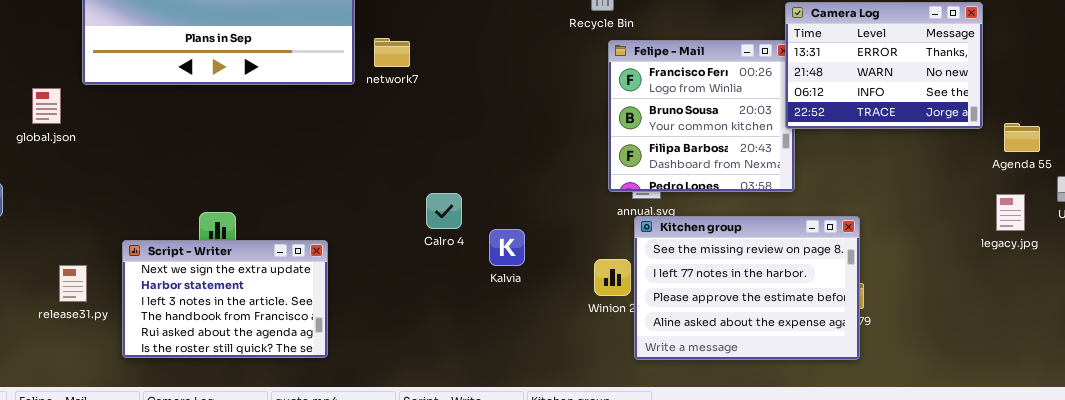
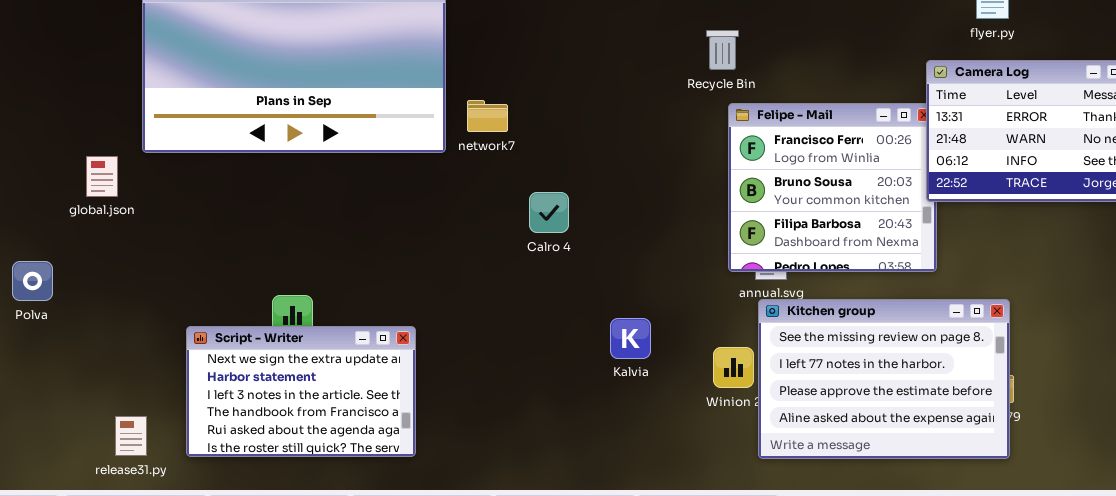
Calro 4: [426,193,462,229] -> [529,192,569,233], moved
Kalvia: [489,229,525,266] -> [610,318,651,359], moved
release31.py: [59,265,87,302] -> [115,416,147,456], moved

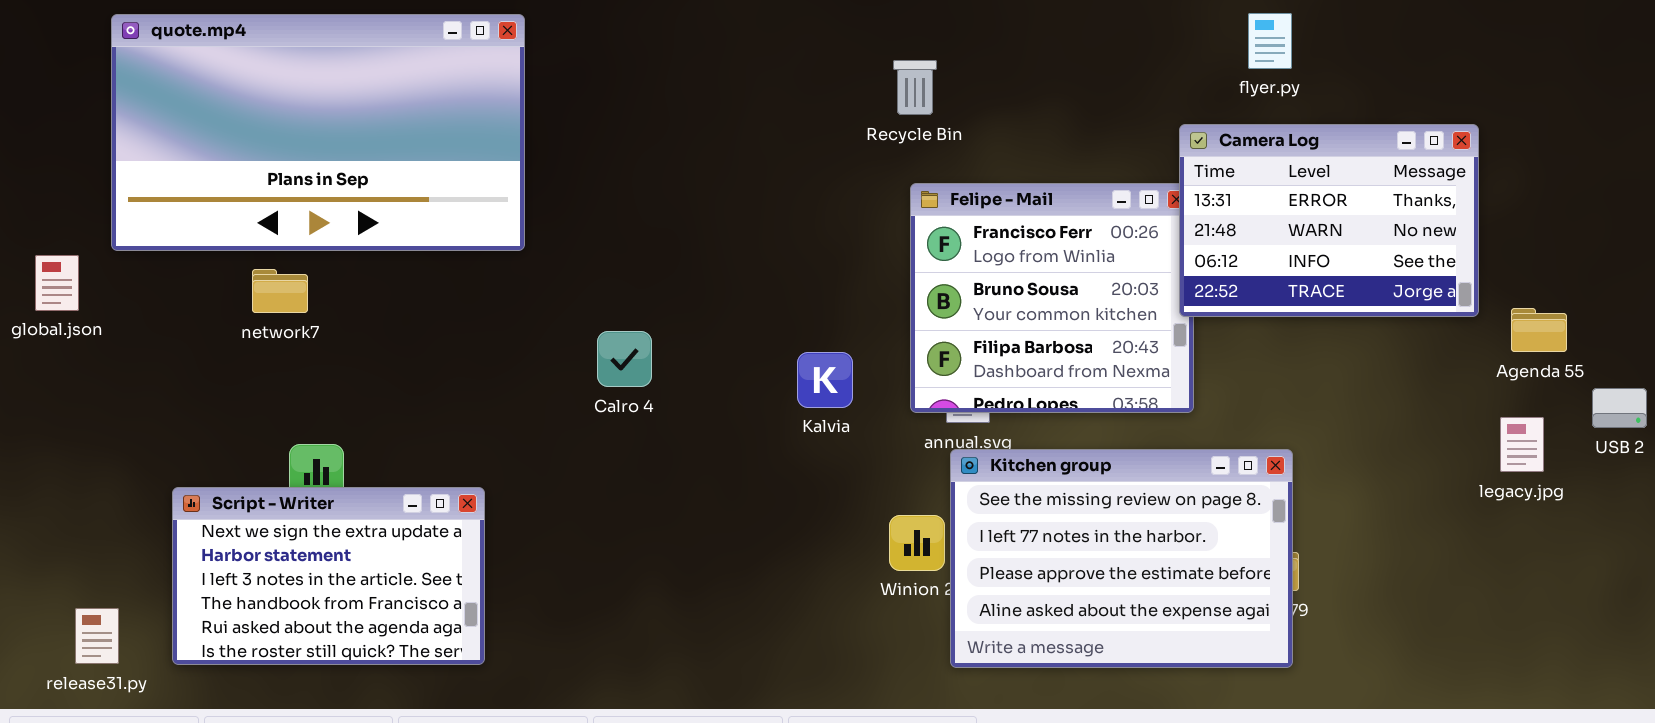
Recycle Bin: [706,30,739,70] -> [893,60,937,115], moved
network7: [467,100,508,132] -> [252,269,308,313], moved
Calro 4: [529,192,569,233] -> [597,331,652,387], moved
Kalvia: [610,318,651,359] -> [797,352,853,408], moved

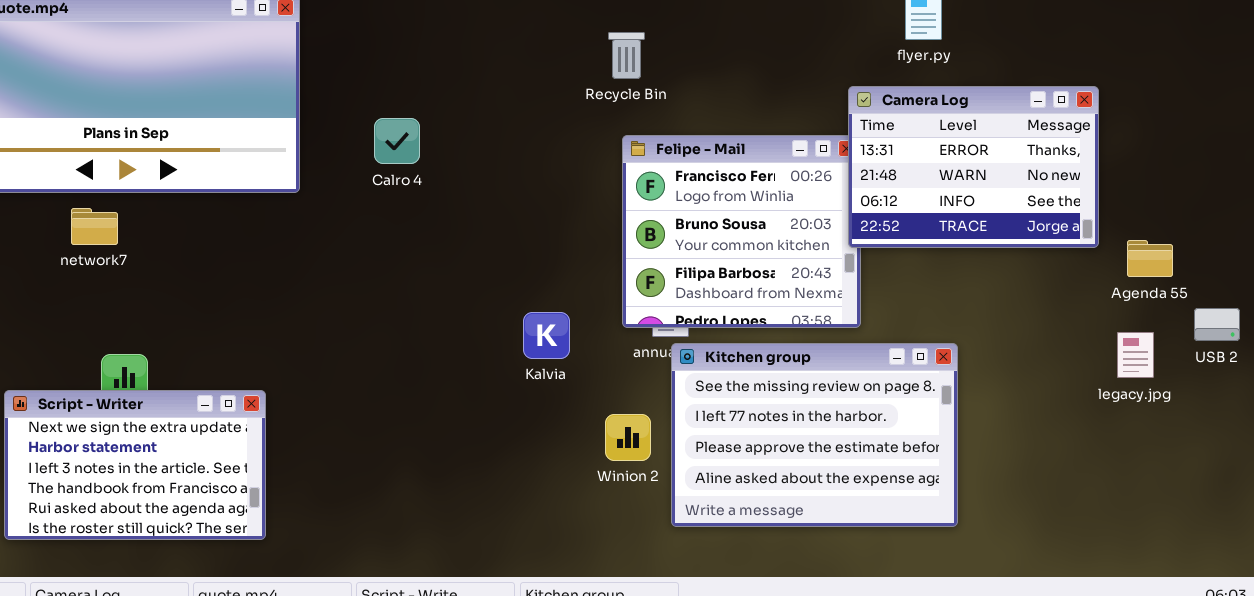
Calro 4: [597,331,652,387] -> [374,118,420,164], moved
Kalvia: [797,352,853,408] -> [523,312,570,359], moved
Kitchen group: [950,449,1293,668] -> [671,343,958,527], moved

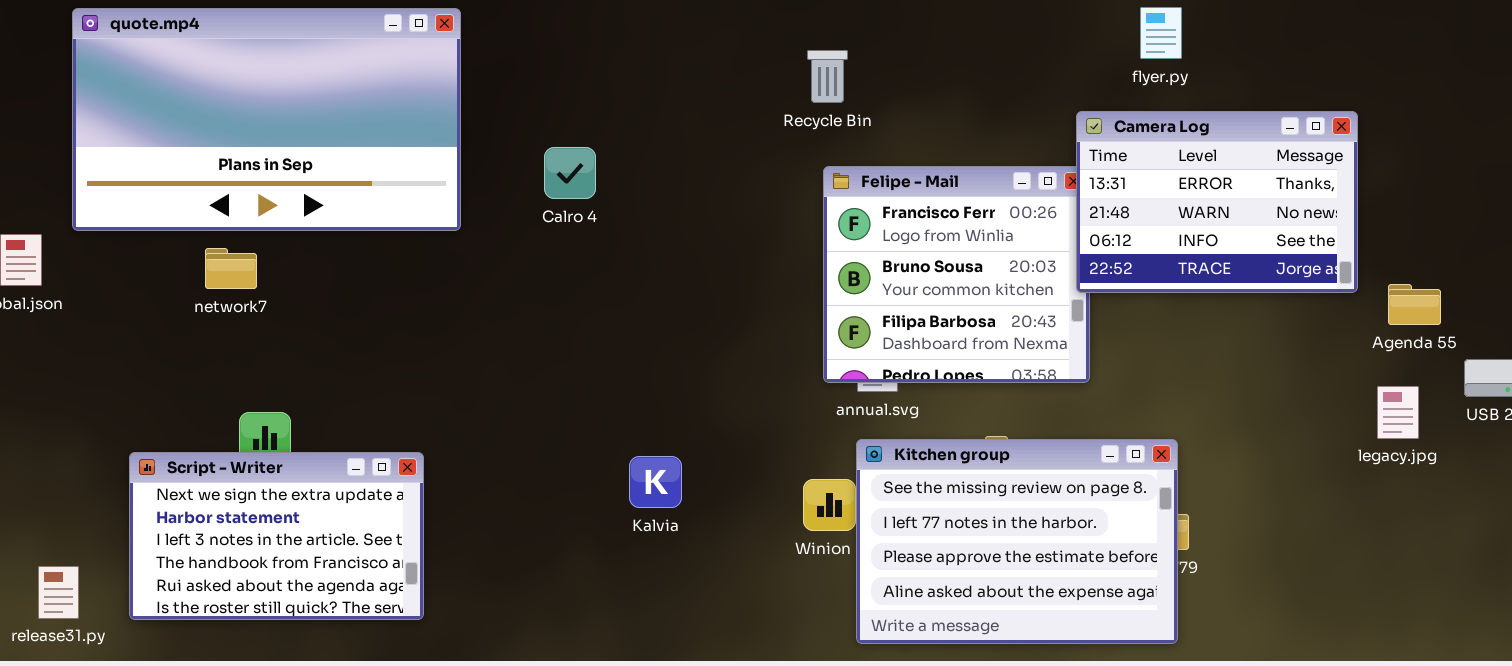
Kalvia: [523,312,570,359] -> [629,456,682,508], moved
Kitchen group: [671,343,958,527] -> [856,439,1178,644], moved

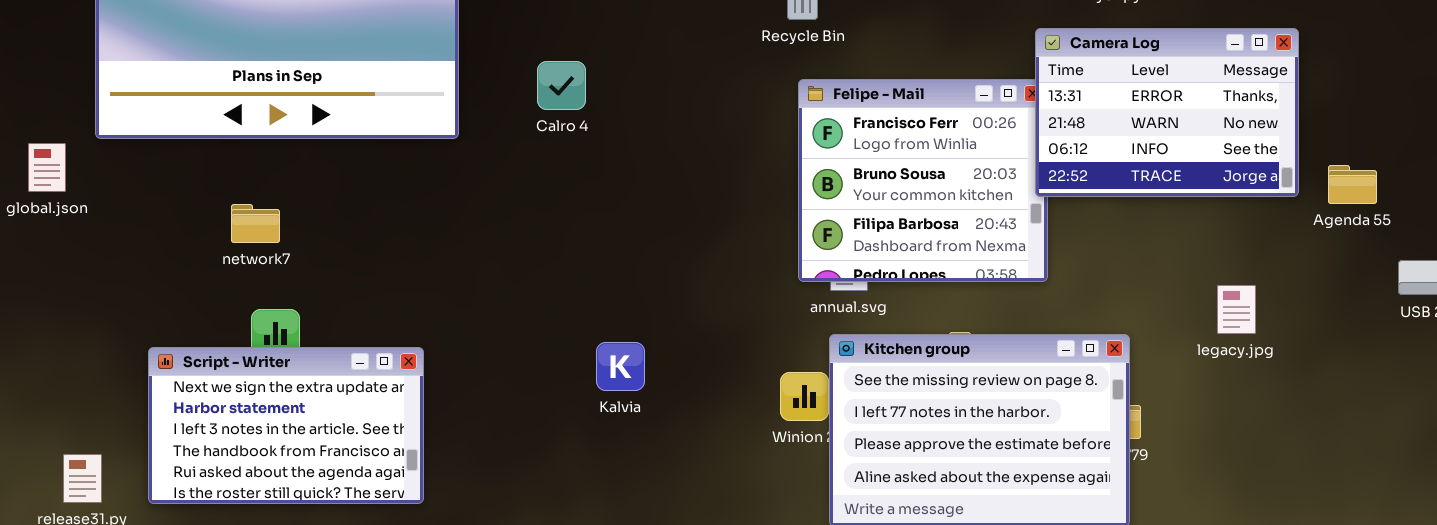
network7: [205,248,257,289] -> [231,204,280,243], moved
Agenda 55: [1388,284,1441,325] -> [1328,165,1377,204], moved
legacy.jpg: [1377,386,1419,439] -> [1217,285,1256,334], moved
Kalvia: [629,456,682,508] -> [596,342,645,391], moved

